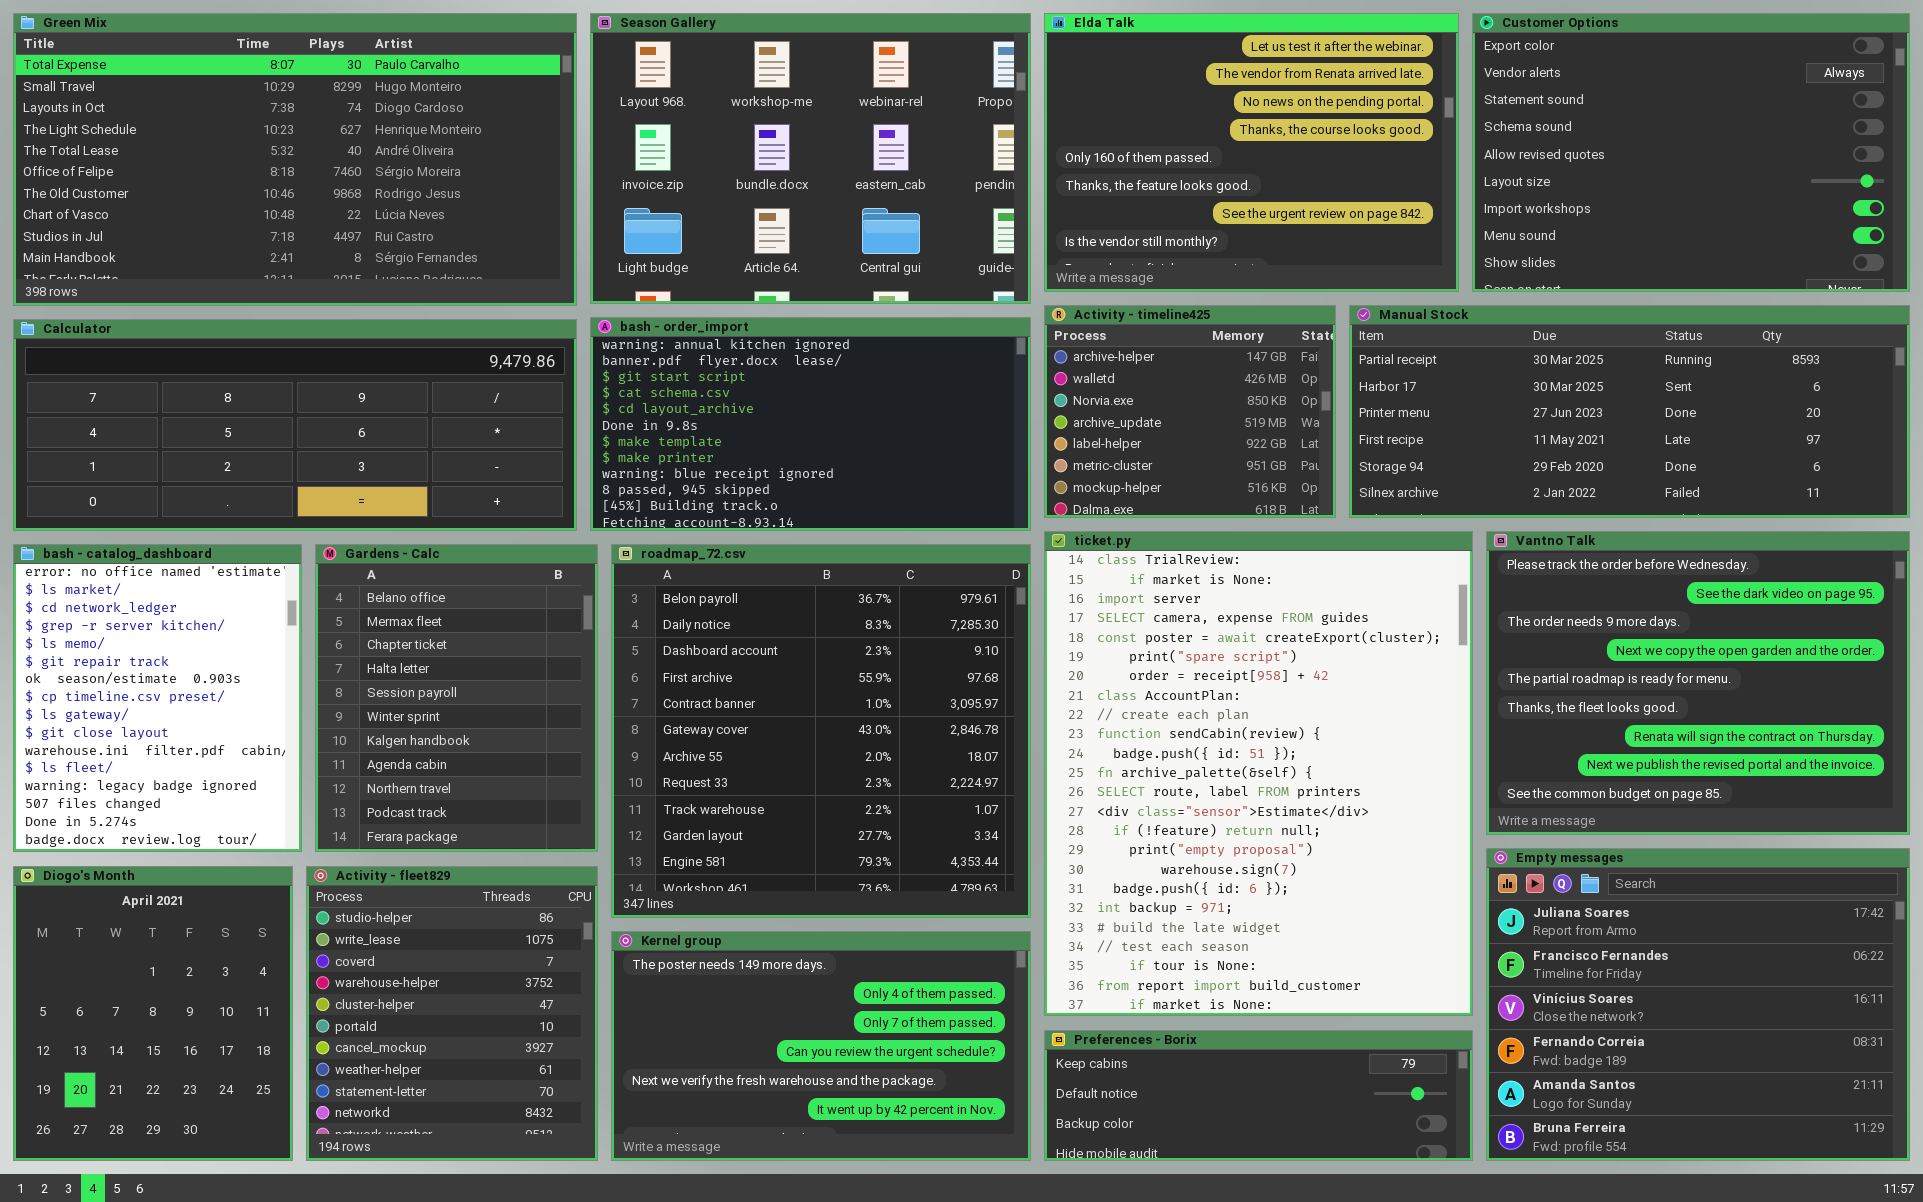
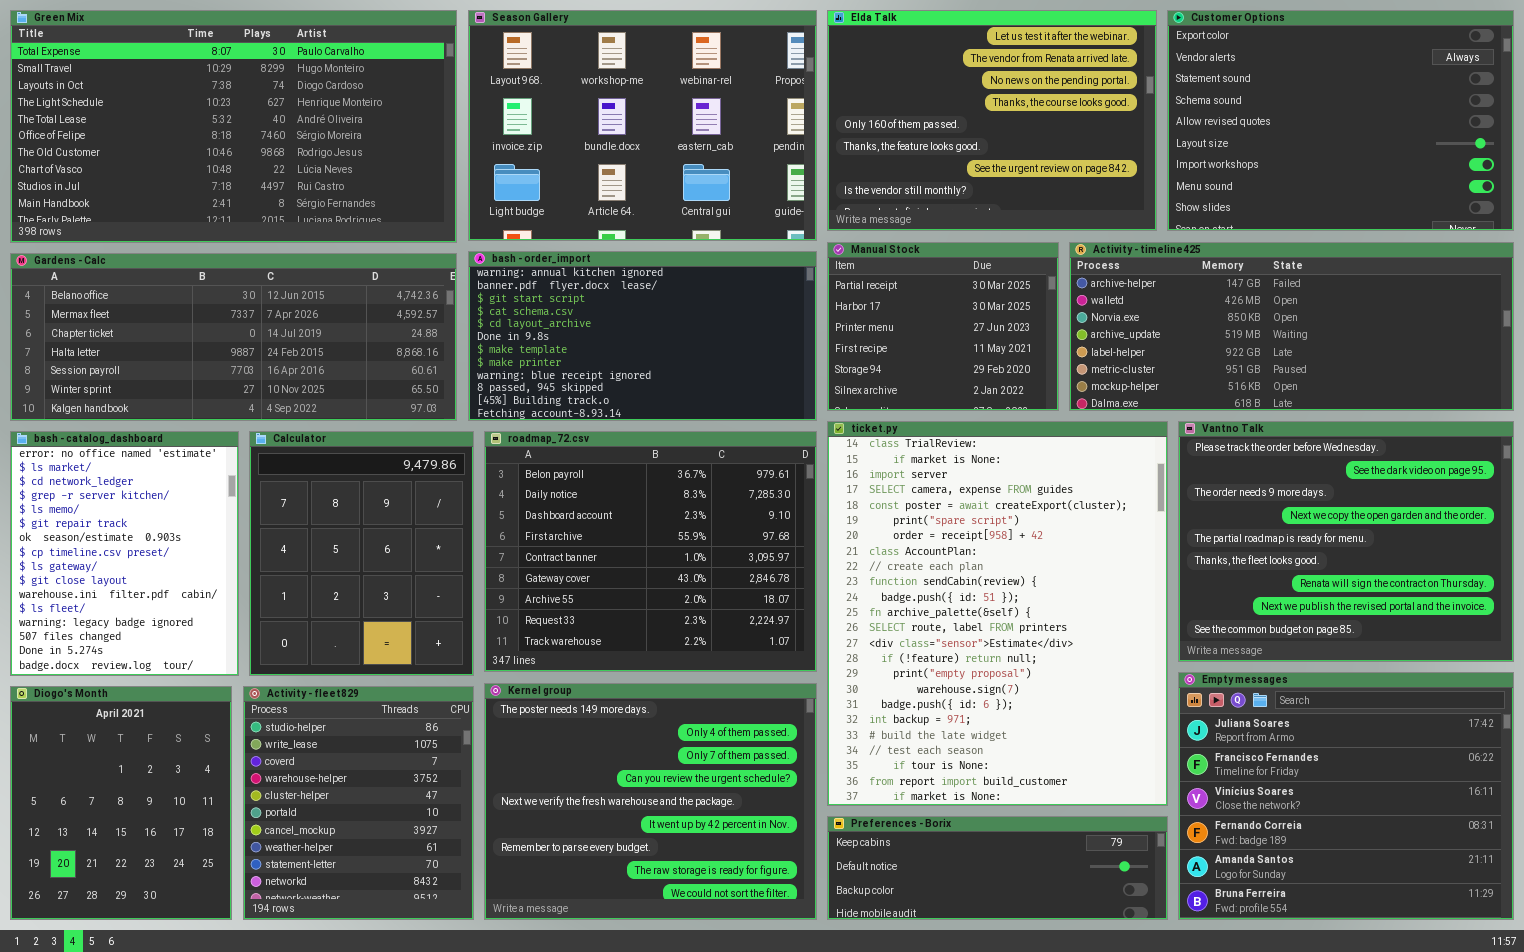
Activity - timeline425: [1044,305,1336,518] -> [1069,242,1514,411], moved, resized
Manual Stock: [1349,305,1910,518] -> [827,242,1059,411], moved, resized
Calculator: [13,319,577,531] -> [249,431,474,676], moved, resized
Gardens - Calc: [315,544,598,852] -> [10,253,457,421], moved, resized
roadmap_72.csv: [611,544,1031,918] -> [484,431,817,672], resized
Kernel group: [611,931,1031,1161] -> [484,683,817,920], resized

